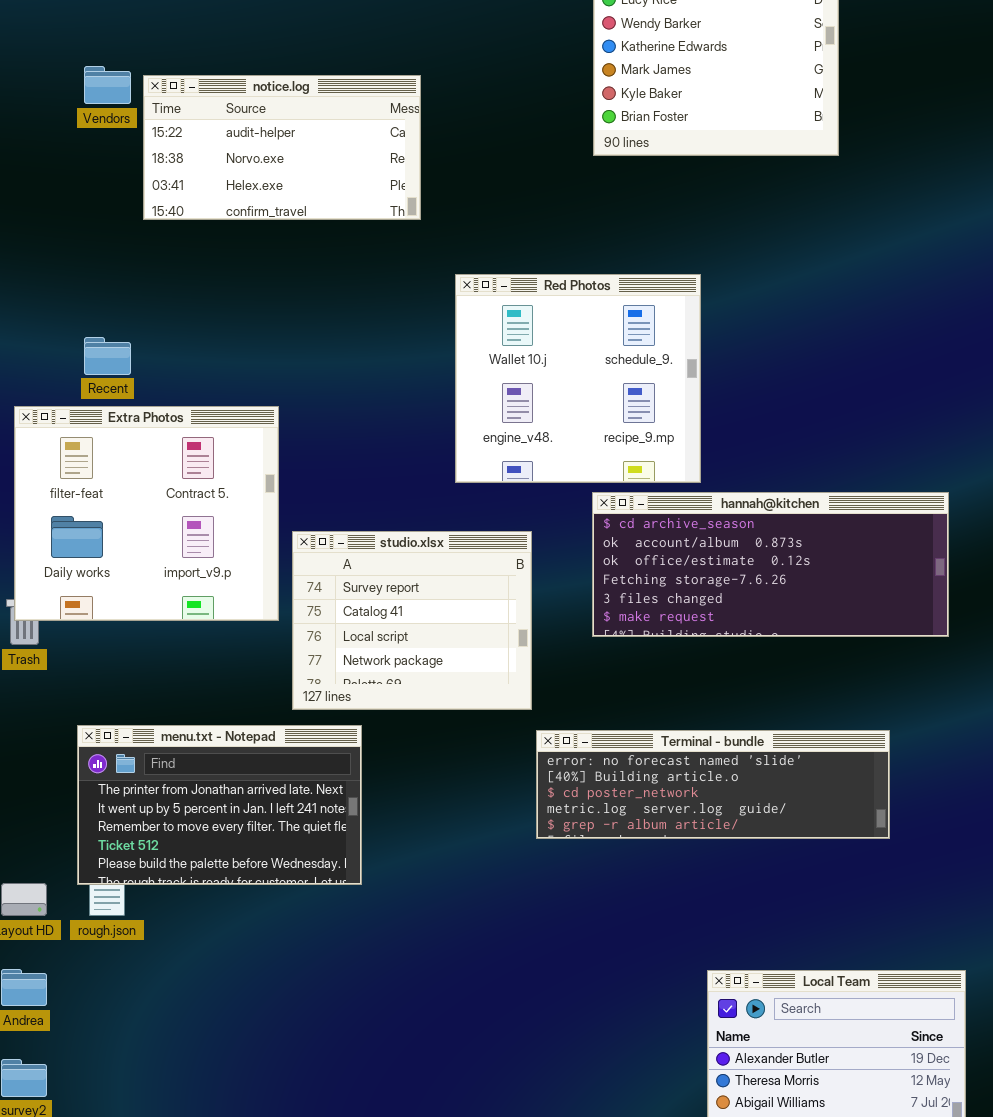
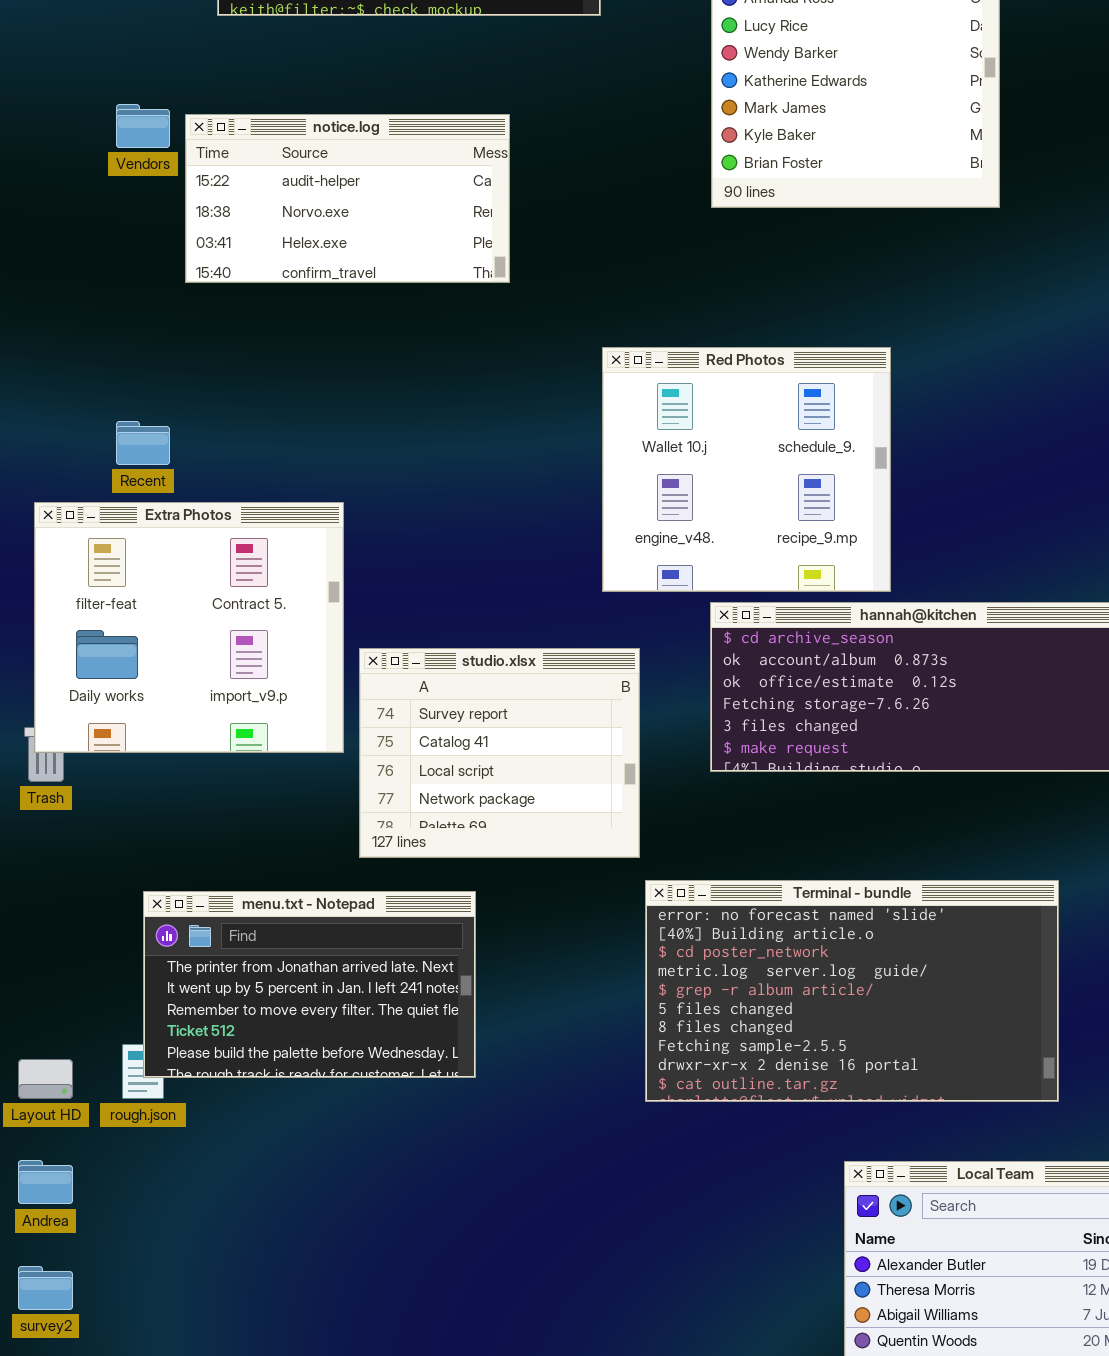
Red Photos: [455,274,701,483] -> [602,347,891,592], moved
menu.txt - Notepad: [77,725,362,885] -> [143,891,476,1078], moved
Terminal - bundle: [536,730,890,839] -> [645,880,1059,1102], resized

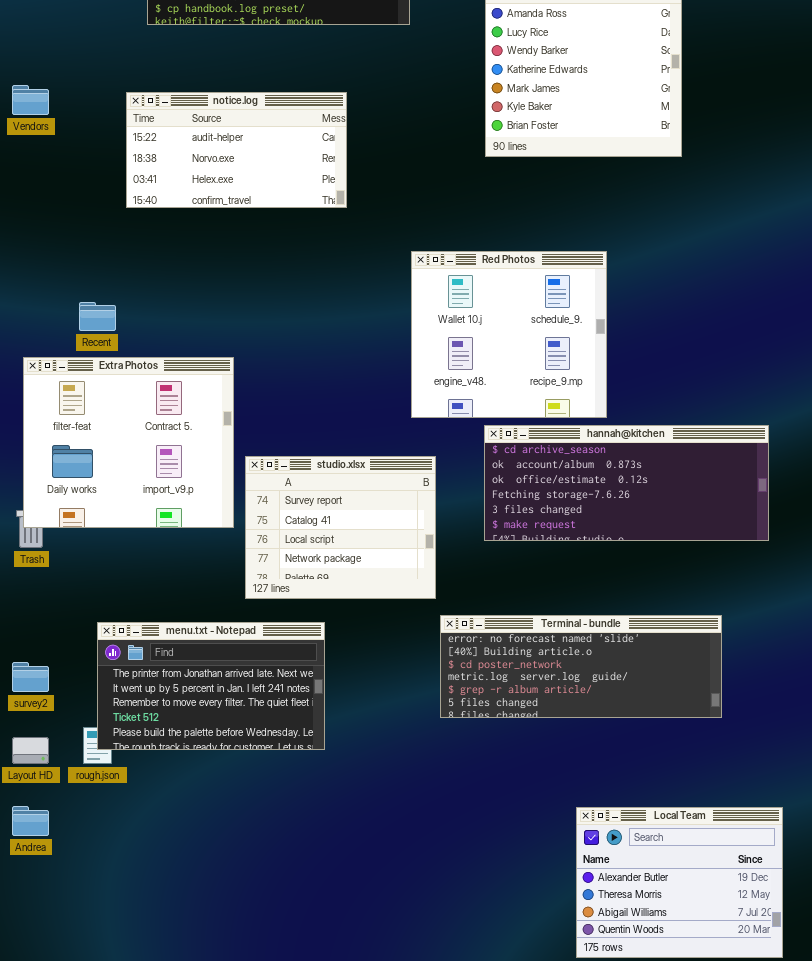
Vendors: [116,104,170,148] -> [12,85,49,115], moved
Terminal - bundle: [645,880,1059,1102] -> [440,615,722,718], resized
survey2: [18,1266,73,1310] -> [12,662,49,692], moved

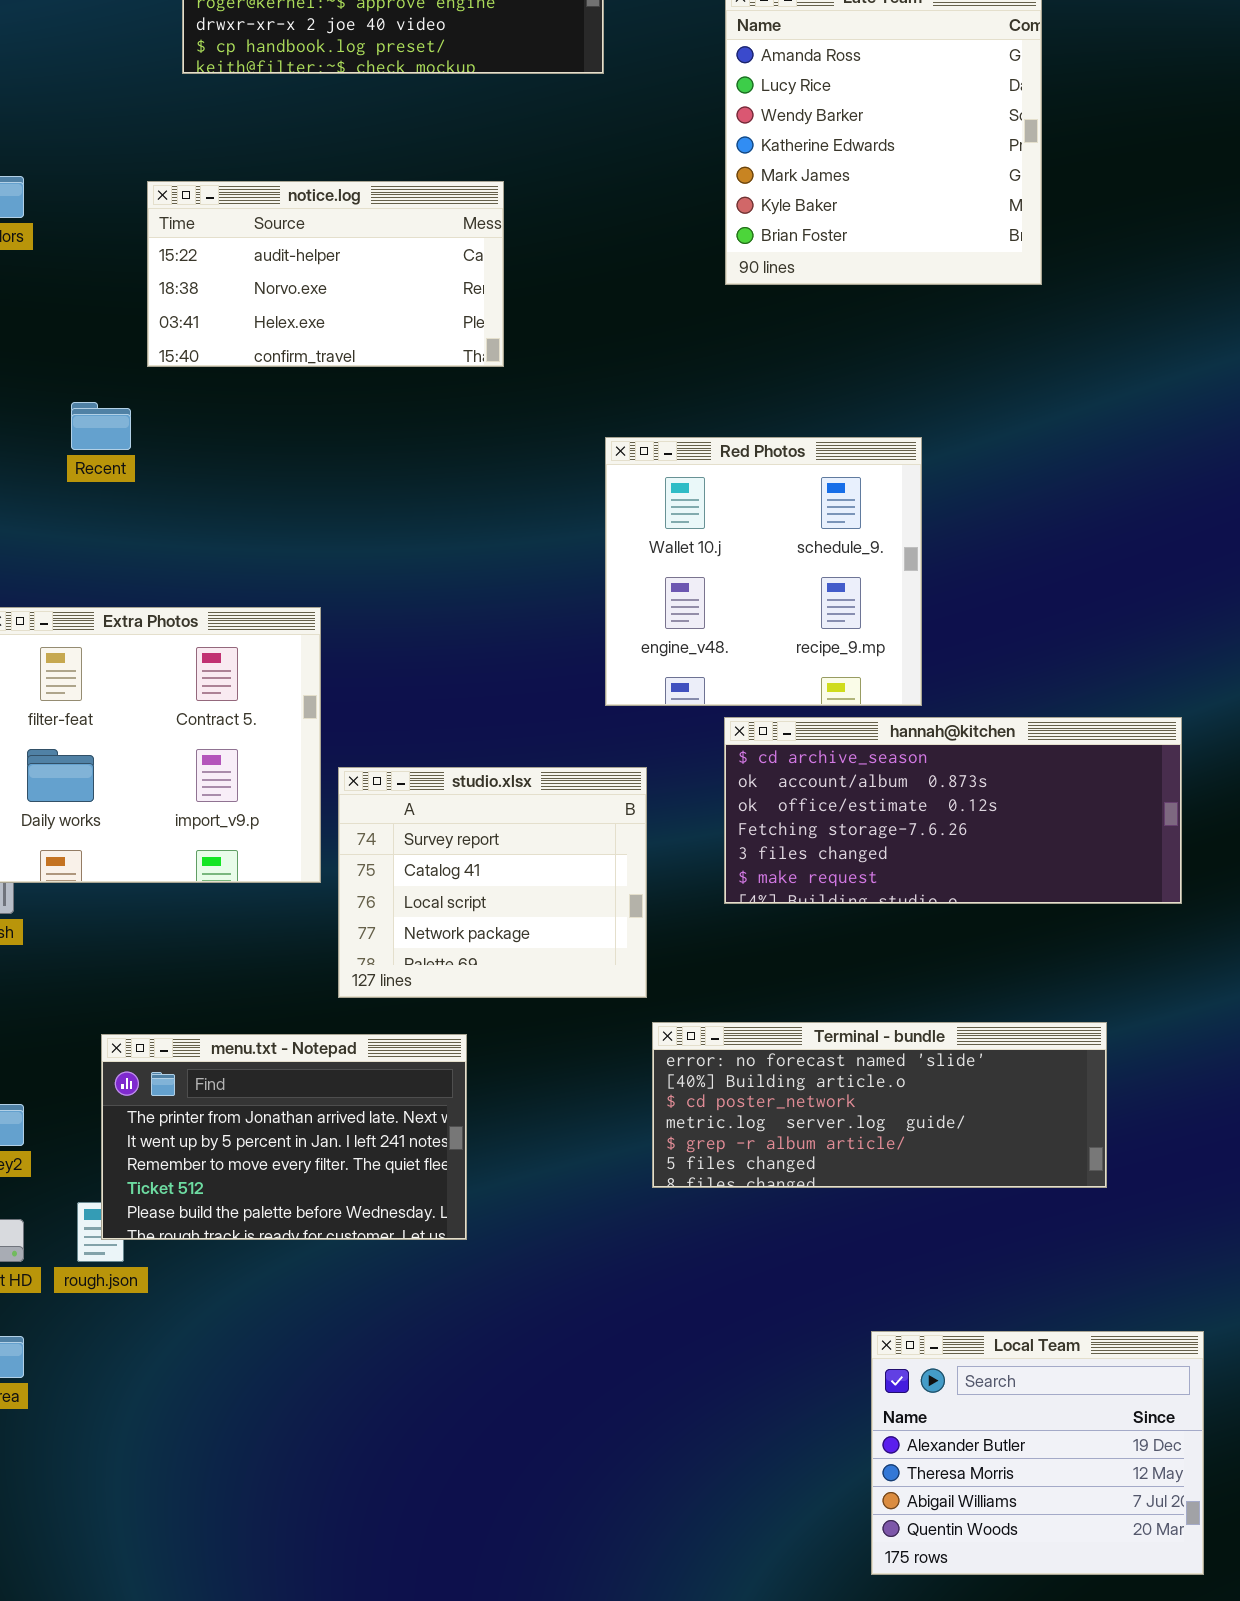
Recent: [79,302,116,331] -> [71,402,131,450], moved

